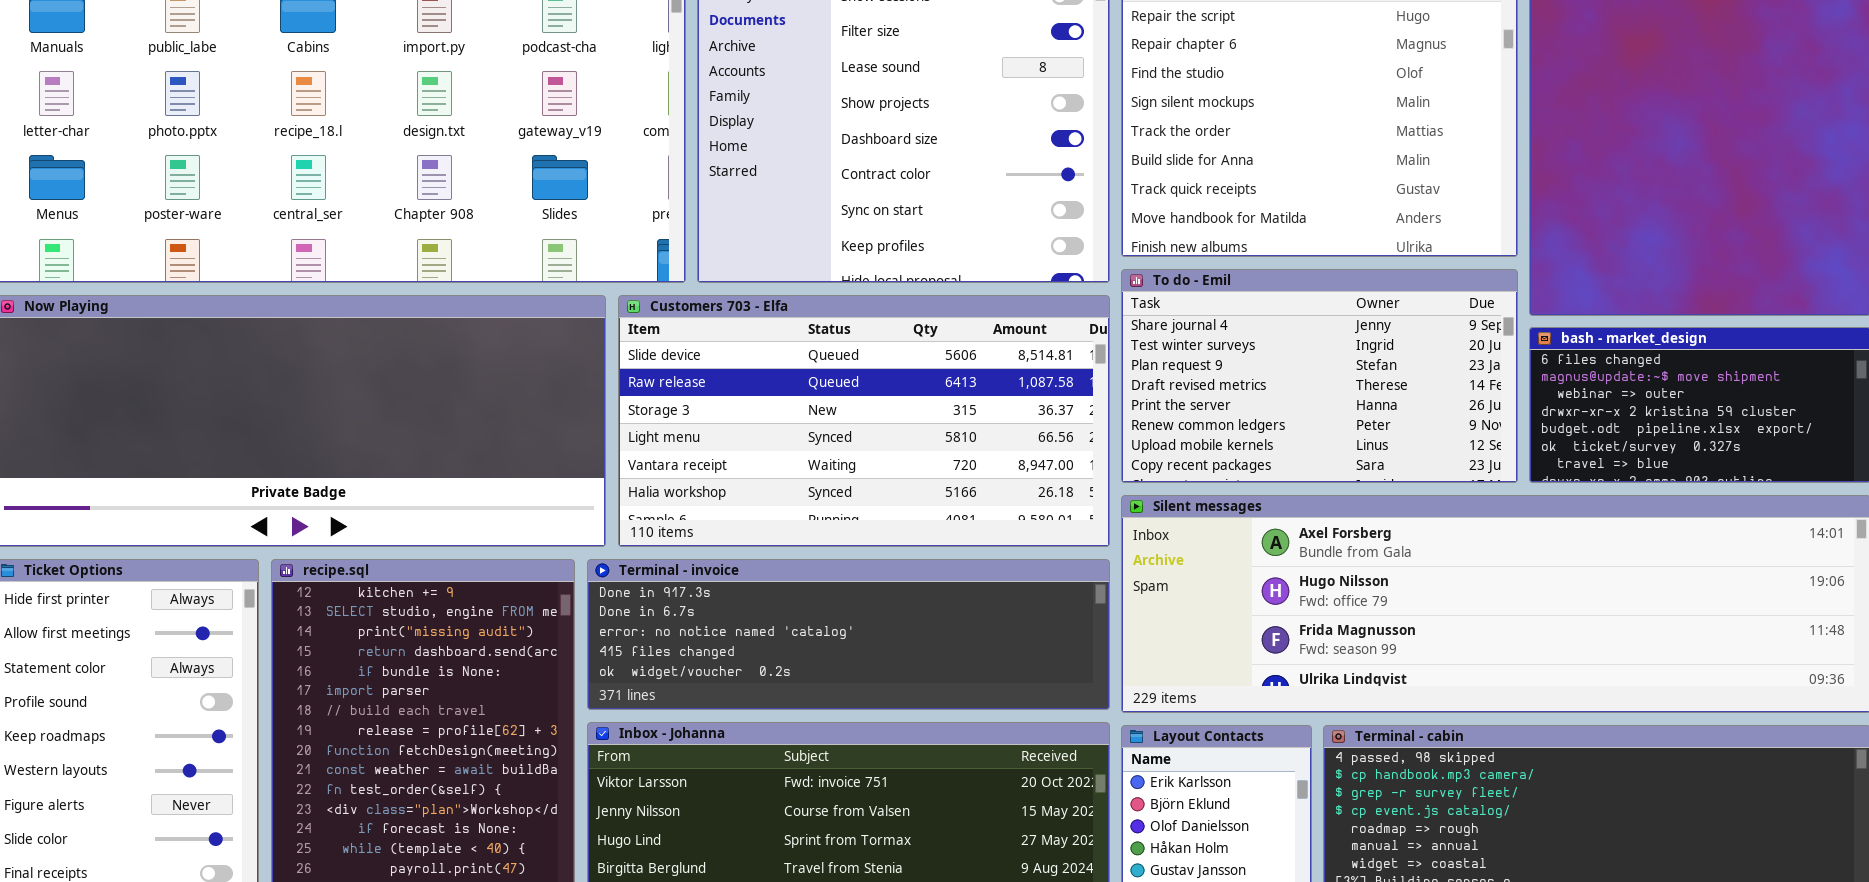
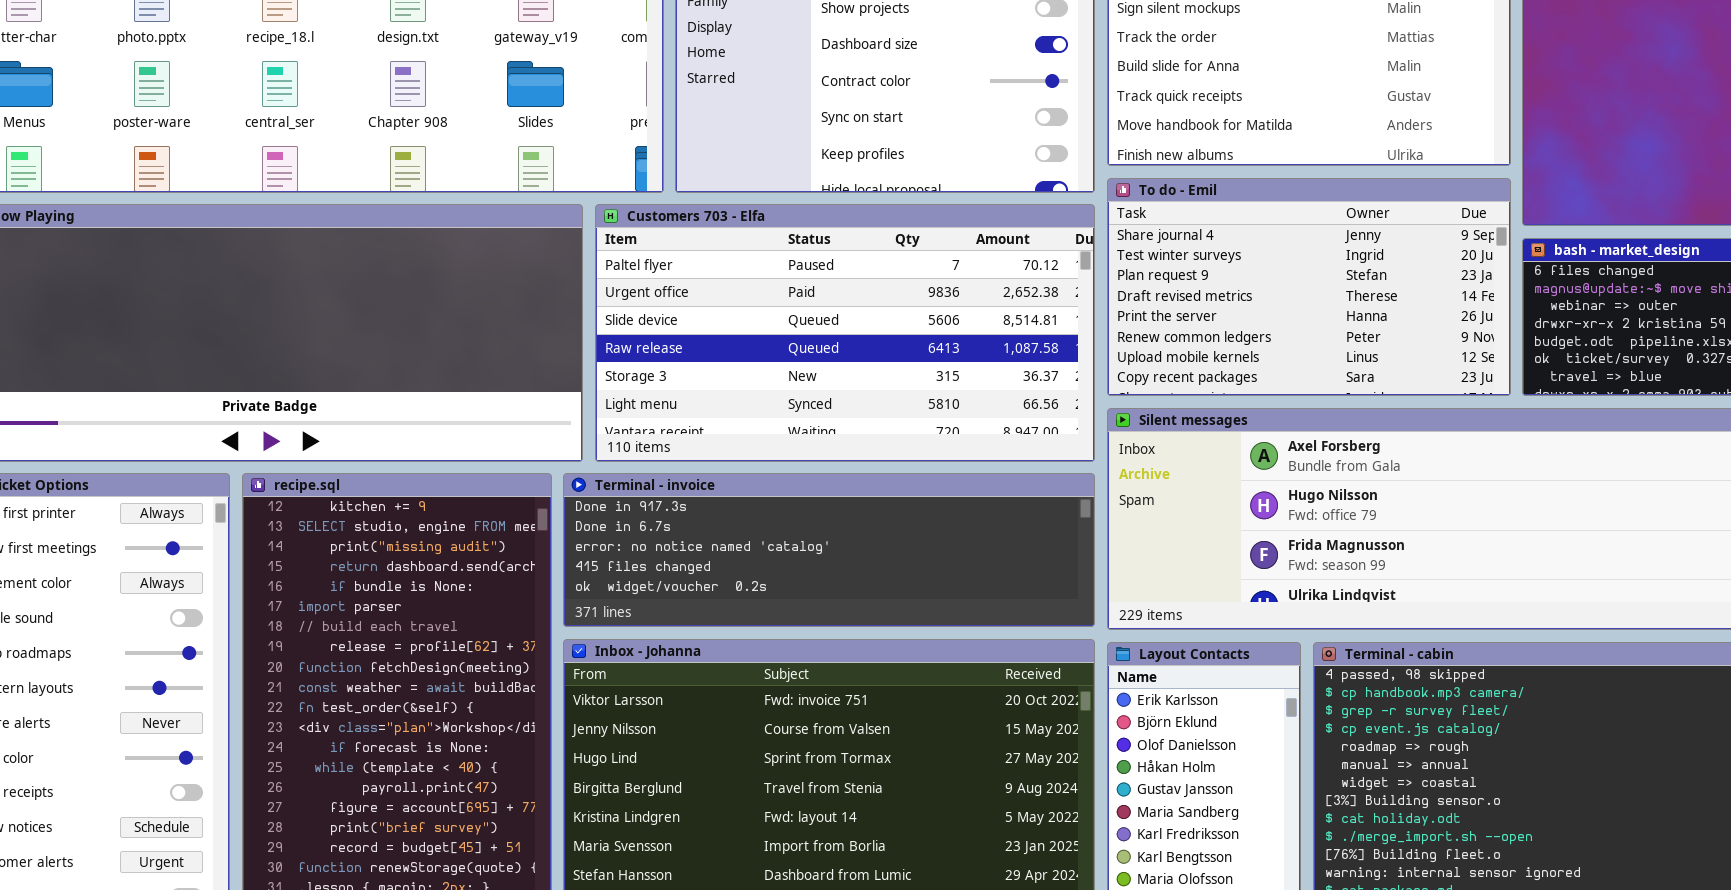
Customers 703 - Elfa: [618,295,1110,547] -> [595,204,1095,462], scrolled up 2 rows

